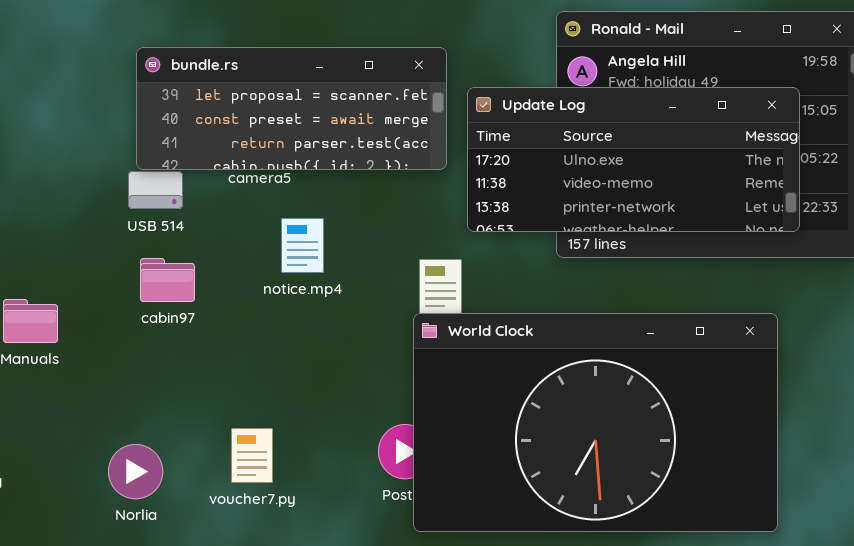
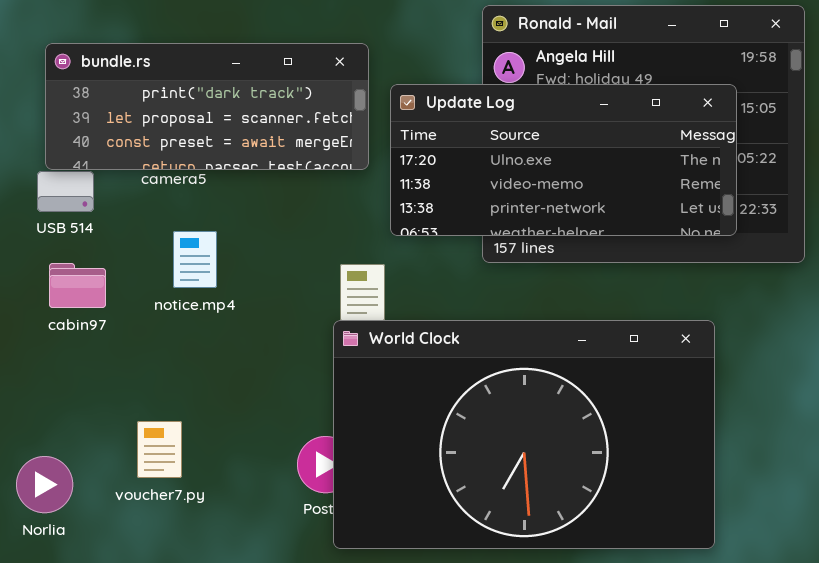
bundle.rs: [136,47,447,170] -> [45,43,369,170], scrolled up 1 row
notice.mp4: [281,218,324,273] -> [173,231,217,288], moved
voucher7.py: [231,428,273,483] -> [137,421,182,478], moved

